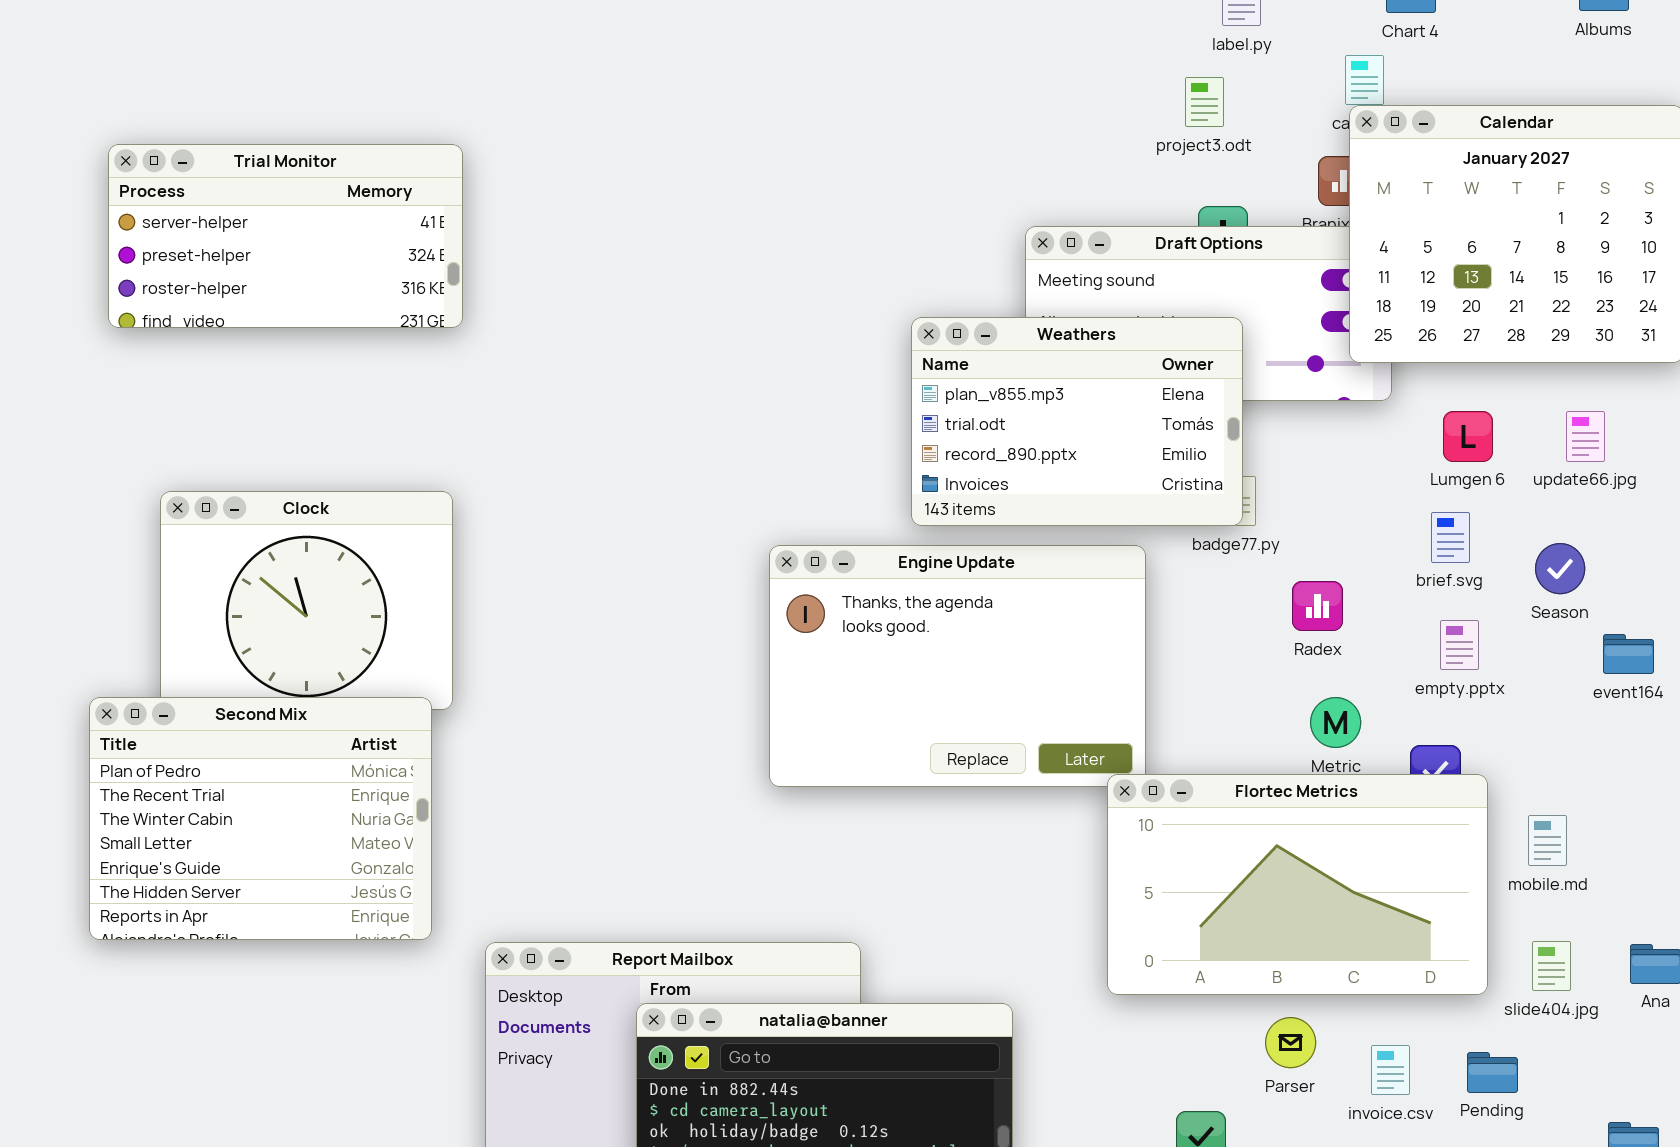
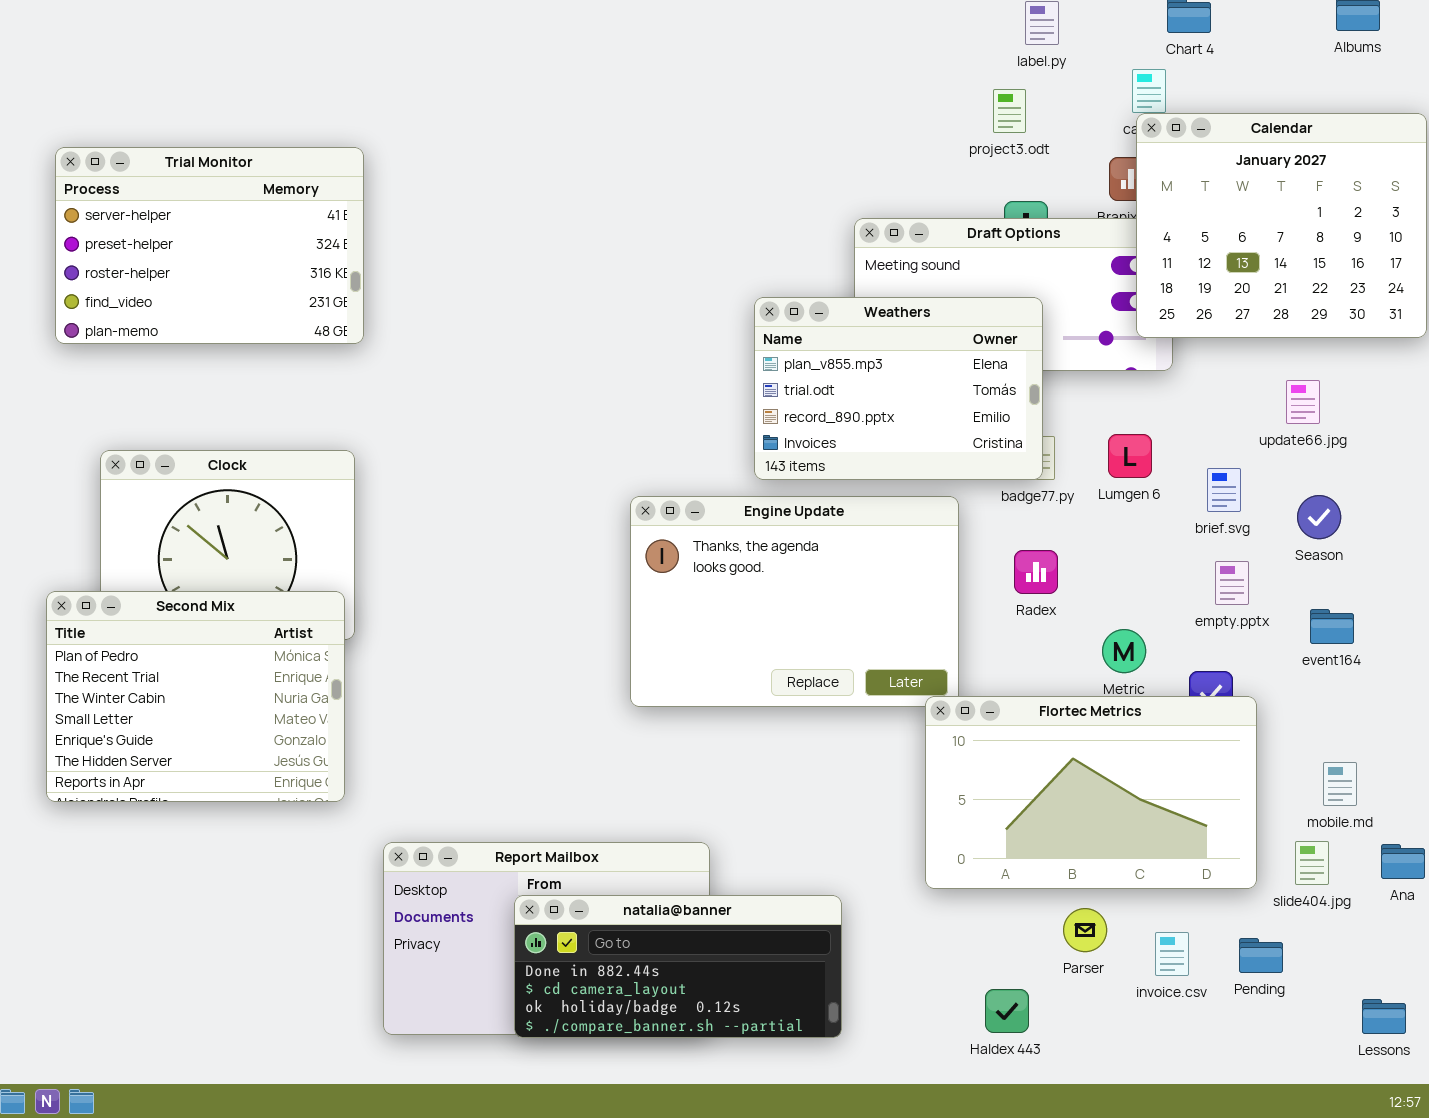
Trial Monitor: [108,144,463,328] -> [55,147,364,344], resized
Lumgen 6: [1443,411,1493,462] -> [1108,434,1152,478], moved
update66.jpg: [1566,411,1605,462] -> [1286,380,1320,424], moved
Radex: [1292,581,1343,631] -> [1014,550,1058,594], moved
event164: [1603,634,1654,674] -> [1310,609,1354,644], moved
Second Mix: [89,697,432,940] -> [46,591,345,802], moved
mobile.md: [1528,815,1567,866] -> [1323,762,1357,806], moved

